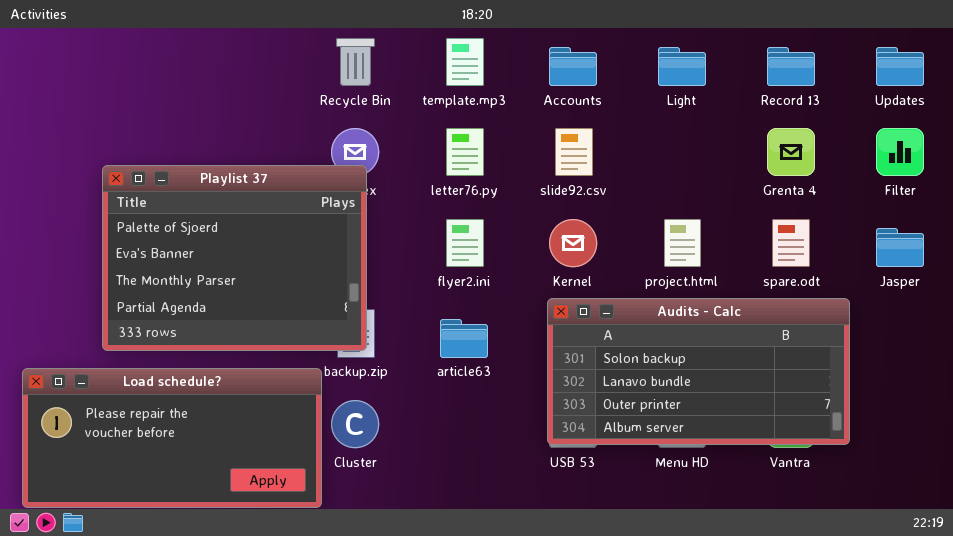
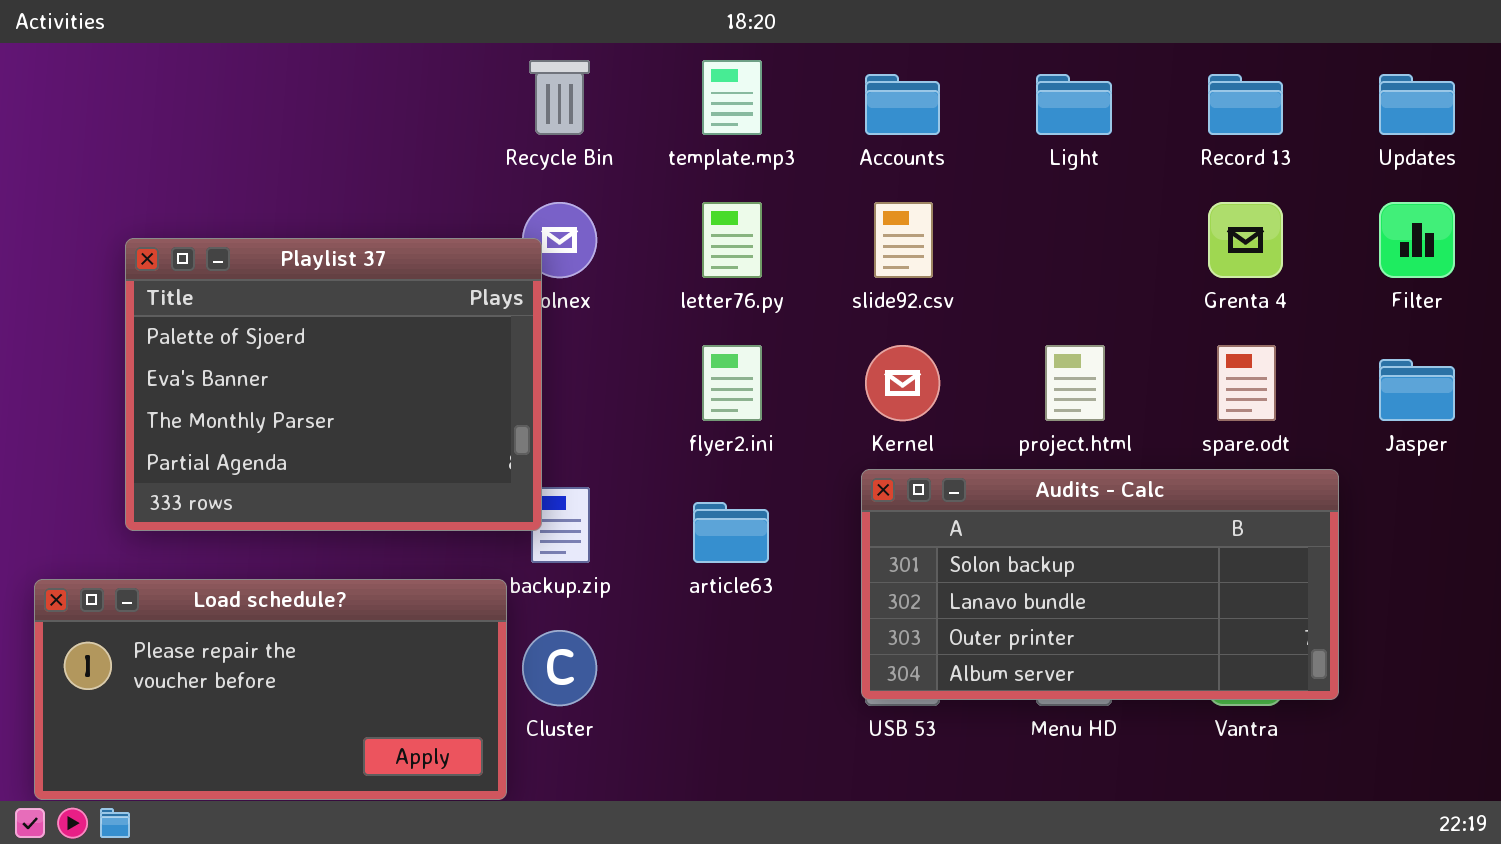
Playlist 37: [102,165,367,351] -> [125,238,542,531], moved

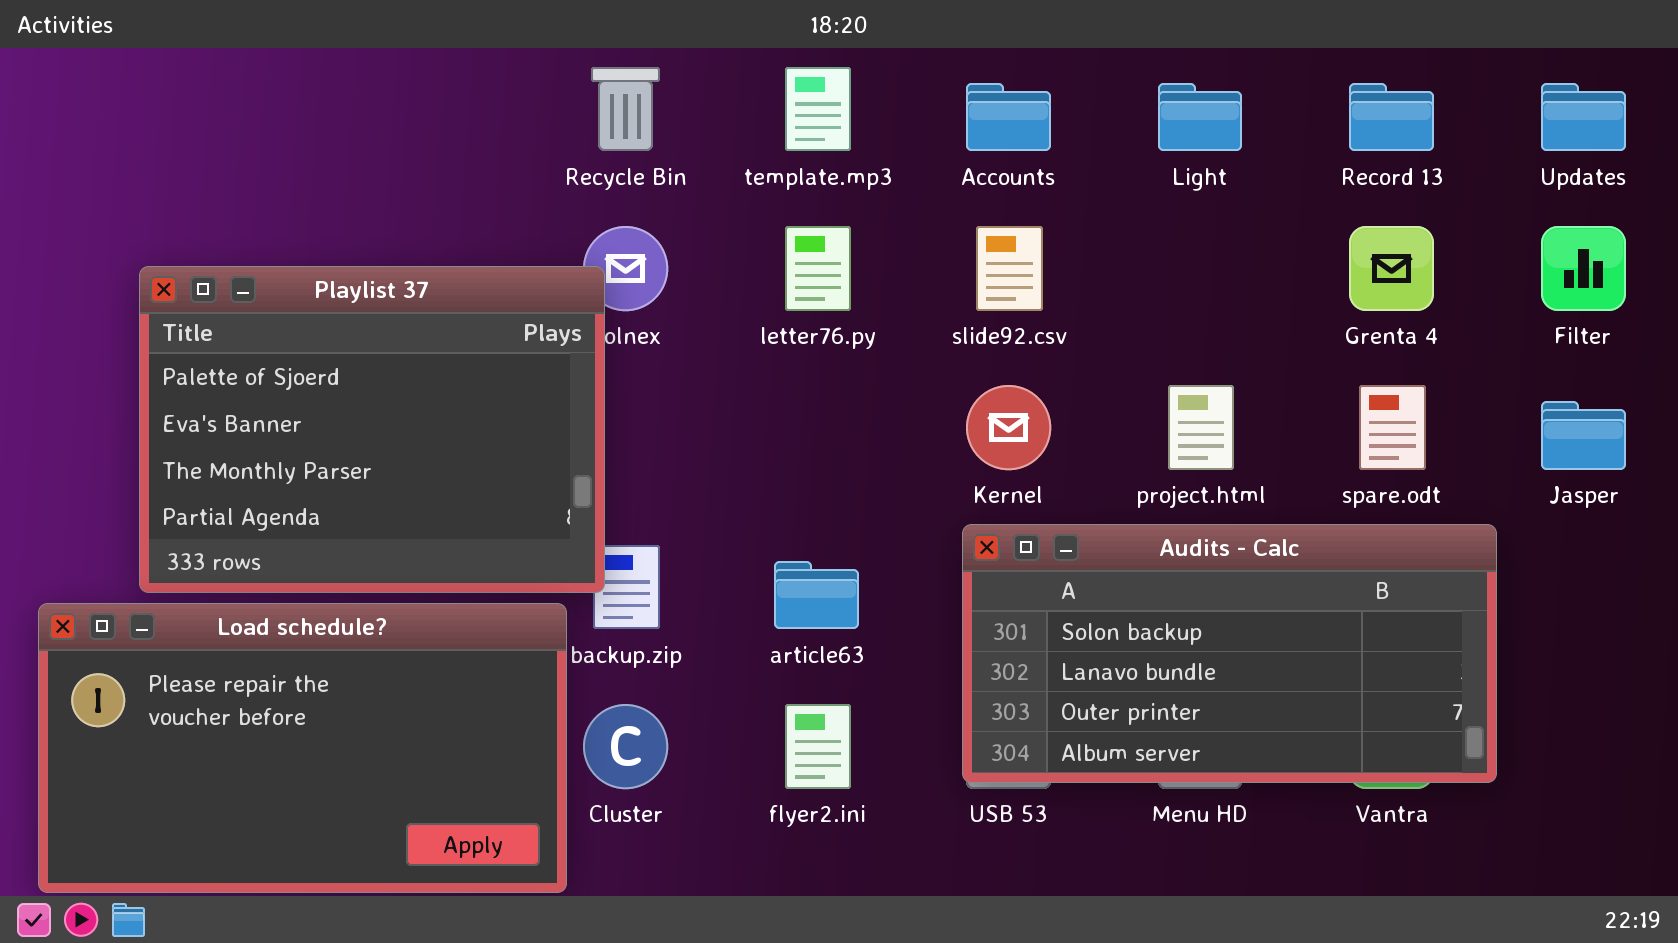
flyer2.ini: [702,345,762,421] -> [785,704,851,789], moved
Load schedule?: [34,579,507,800] -> [38,603,567,893], resized

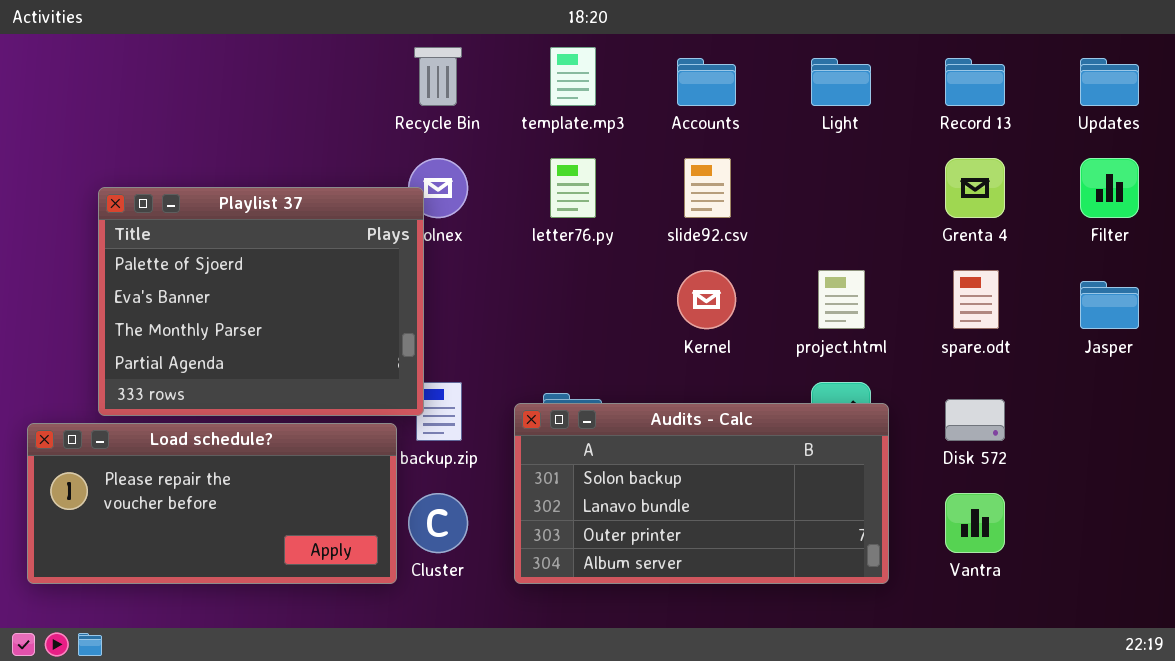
Audits - Calc: [962,524,1497,783] -> [514,403,889,584], moved
Load schedule?: [38,603,567,893] -> [27,423,397,584], resized

